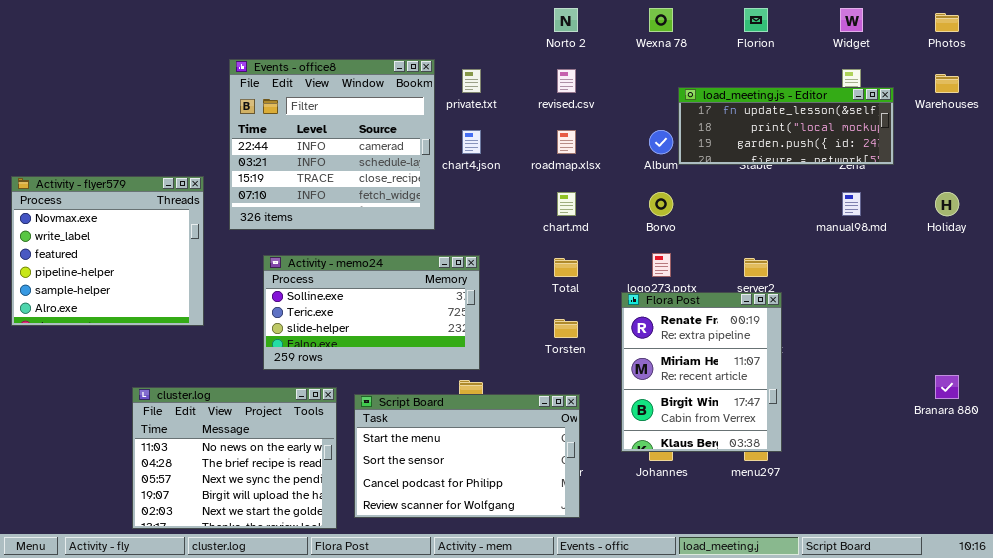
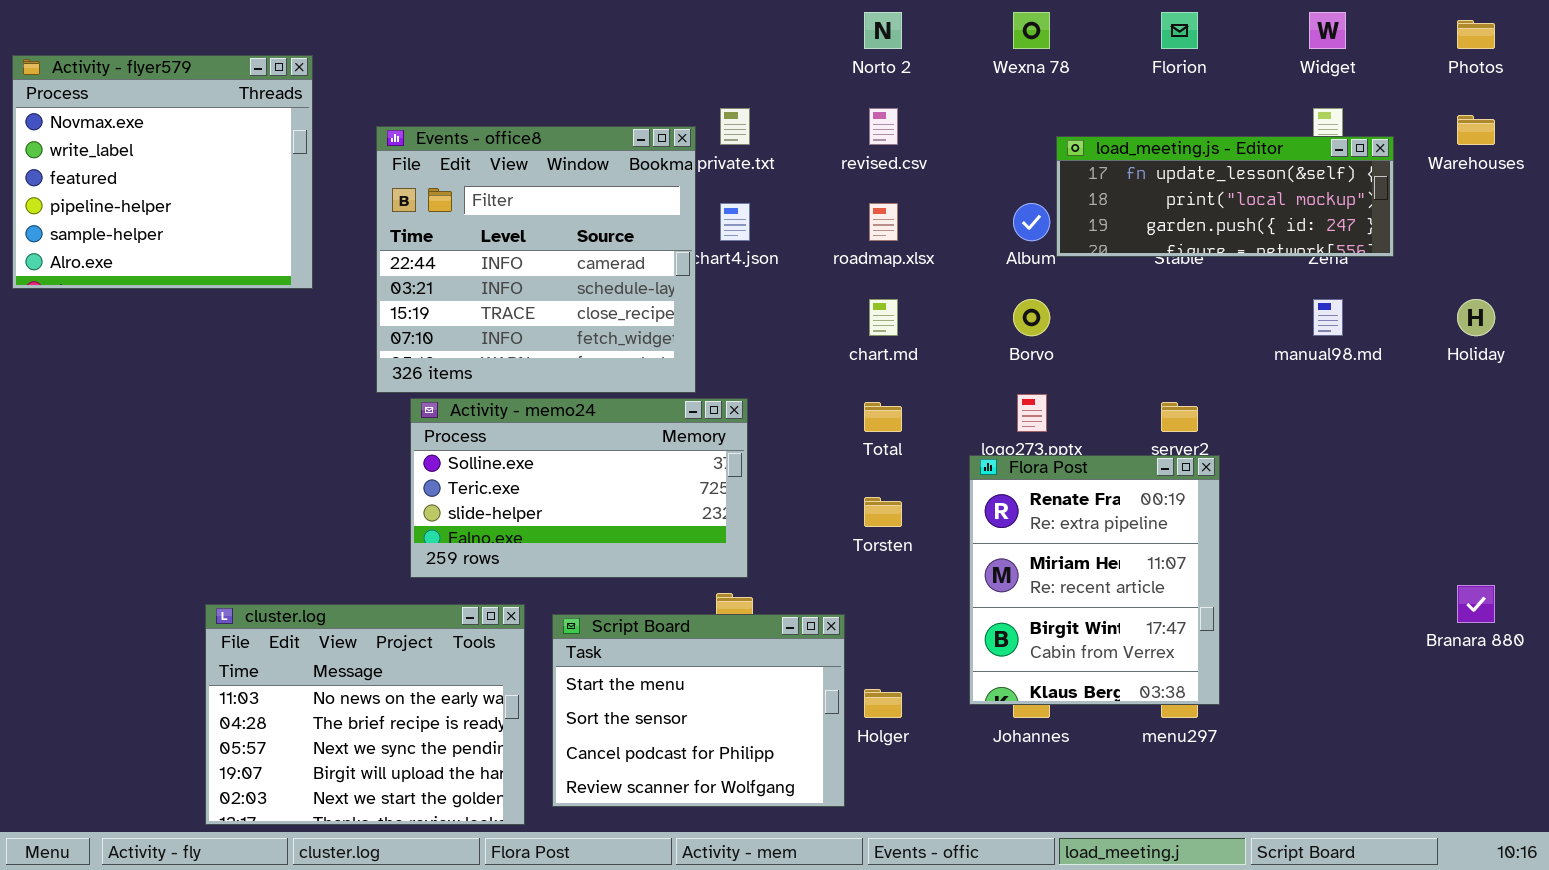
Events - office8: [229,59,435,230] -> [376,126,696,393], moved
Activity - flyer579: [11,176,204,326] -> [12,55,313,289], moved
Script Board: [354,394,580,518] -> [552,614,845,807], resized

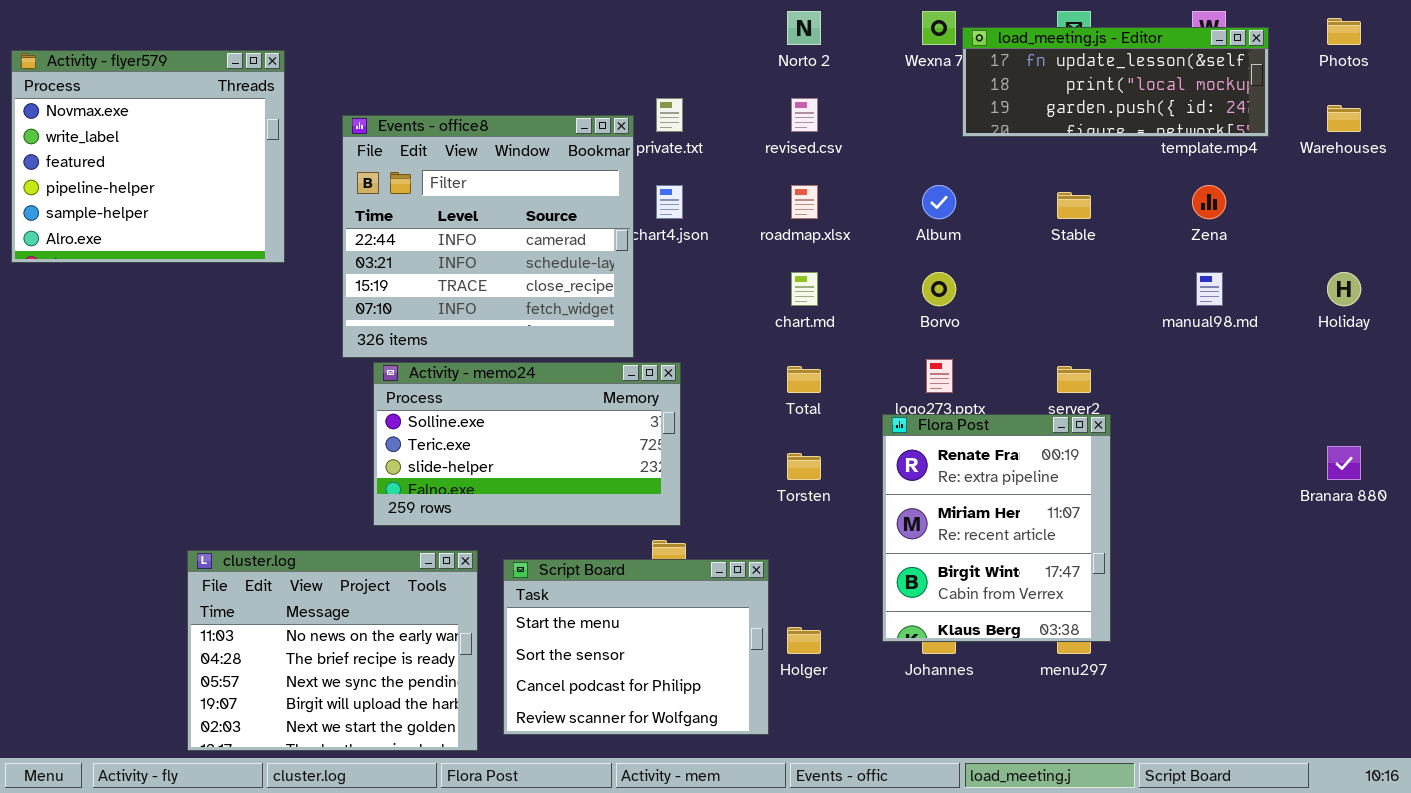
load_meeting.js - Editor: [1056,136,1394,257] -> [962,27,1269,137], moved
Branara 880: [1457,585,1495,623] -> [1327,446,1361,480], moved

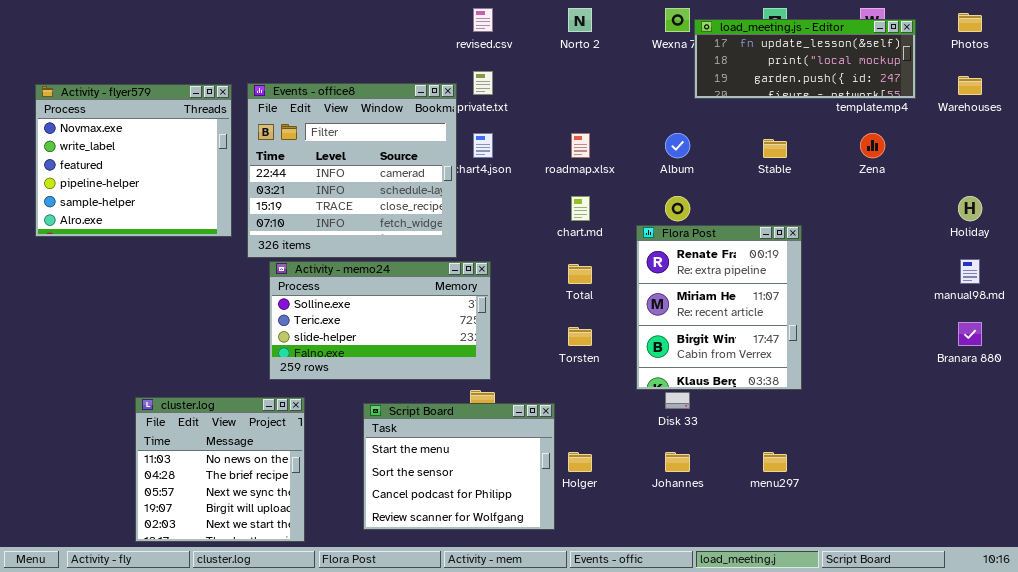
Activity - flyer579: [11,50,285,263] -> [35,84,232,237], moved
revised.csv: [791,98,818,132] -> [473,8,493,32], moved
manual98.md: [1196,272,1223,306] -> [960,259,980,284], moved
Flora Post: [882,414,1111,642] -> [636,225,802,390], moved
cluster.log: [187,550,478,751] -> [135,397,305,542], resized

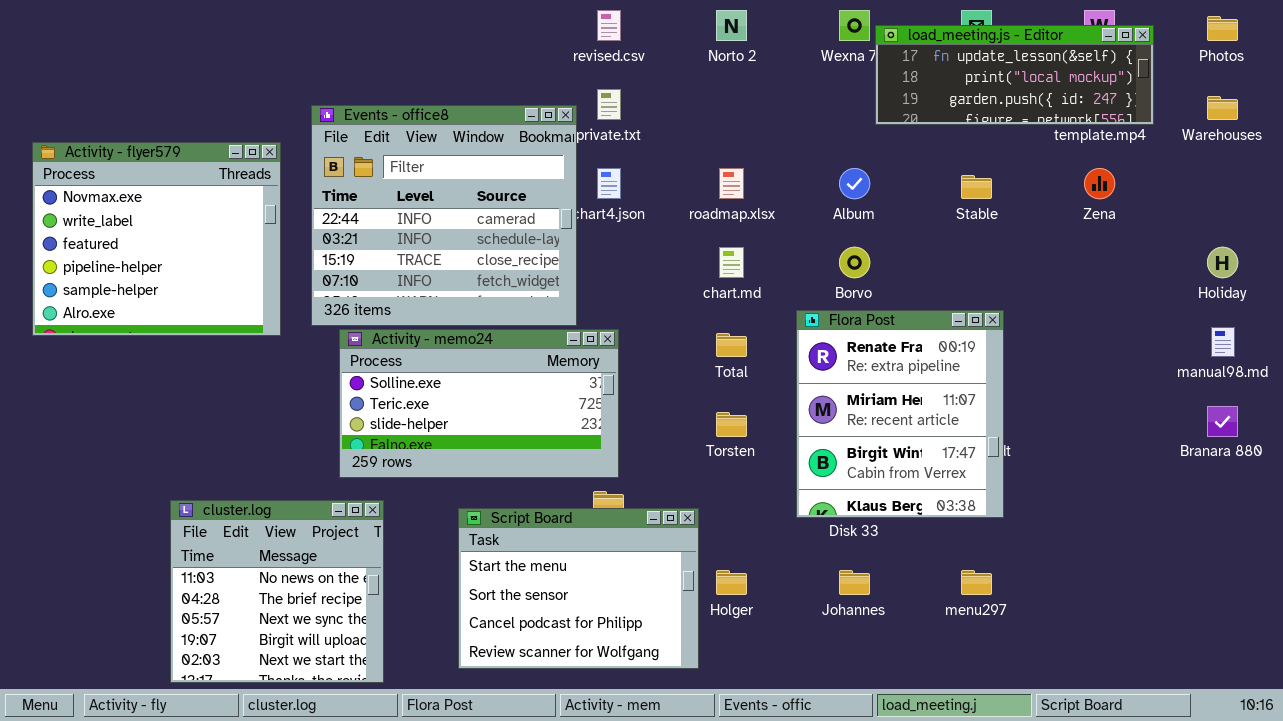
Activity - flyer579: [35,84,232,237] -> [32,142,281,336], moved
Flora Post: [636,225,802,390] -> [796,310,1004,518], moved

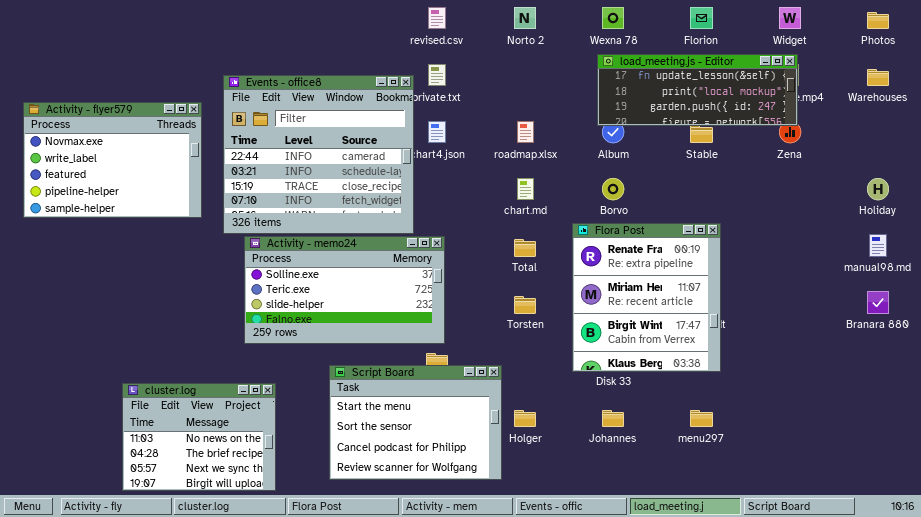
load_meeting.js - Editor: [875,25,1154,125] -> [597,54,798,126], moved
Activity - flyer579: [32,142,281,336] -> [23,102,202,218], resized
cluster.log: [170,500,384,683] -> [122,383,276,491], resized

